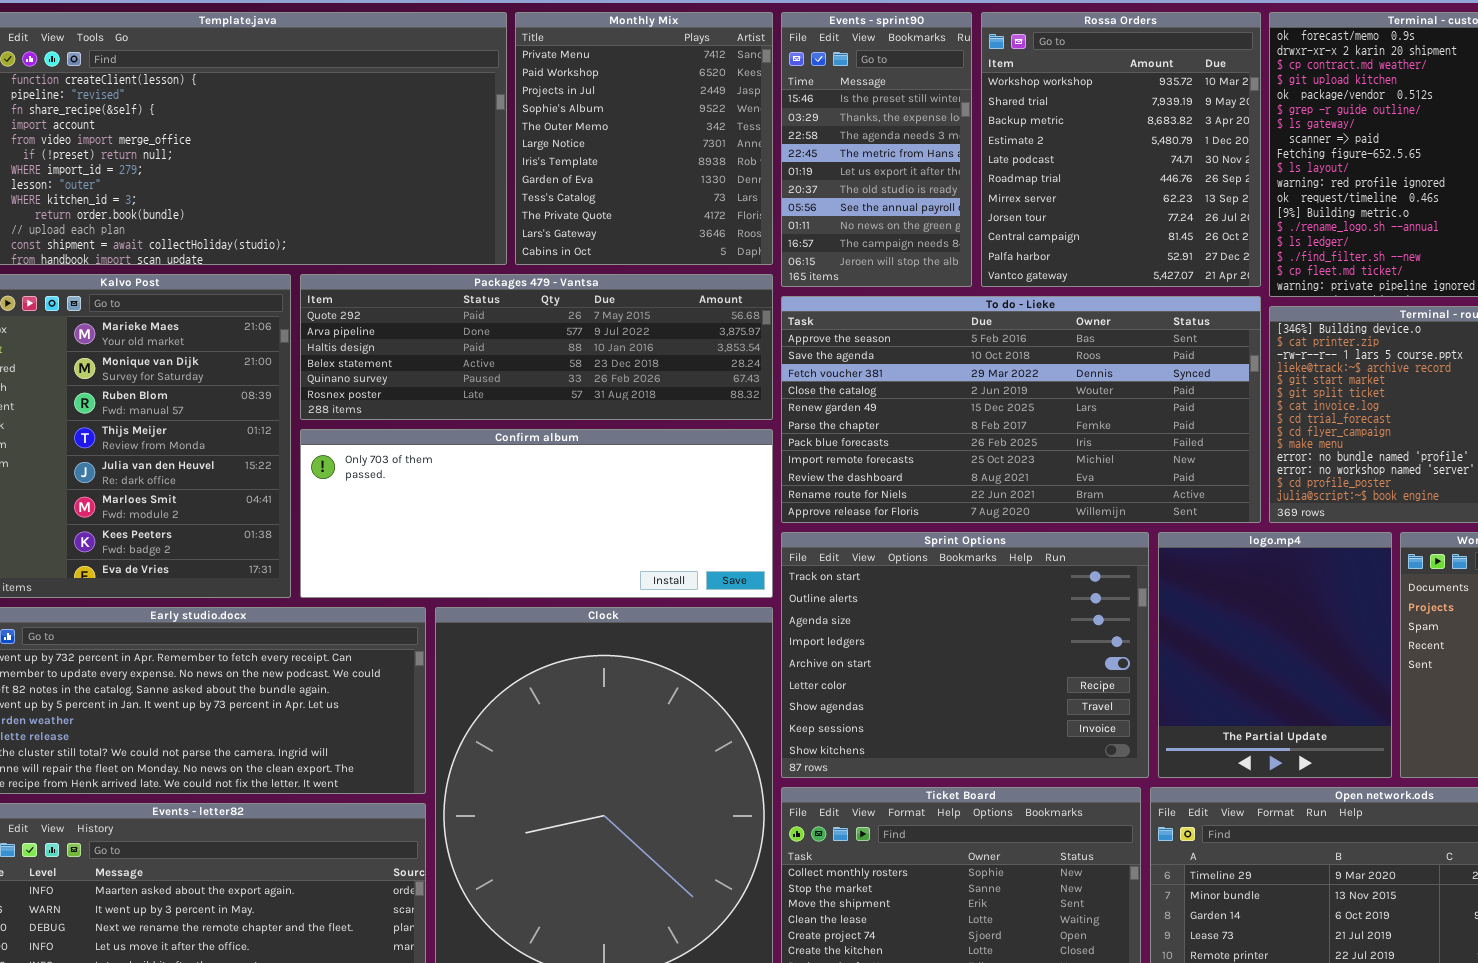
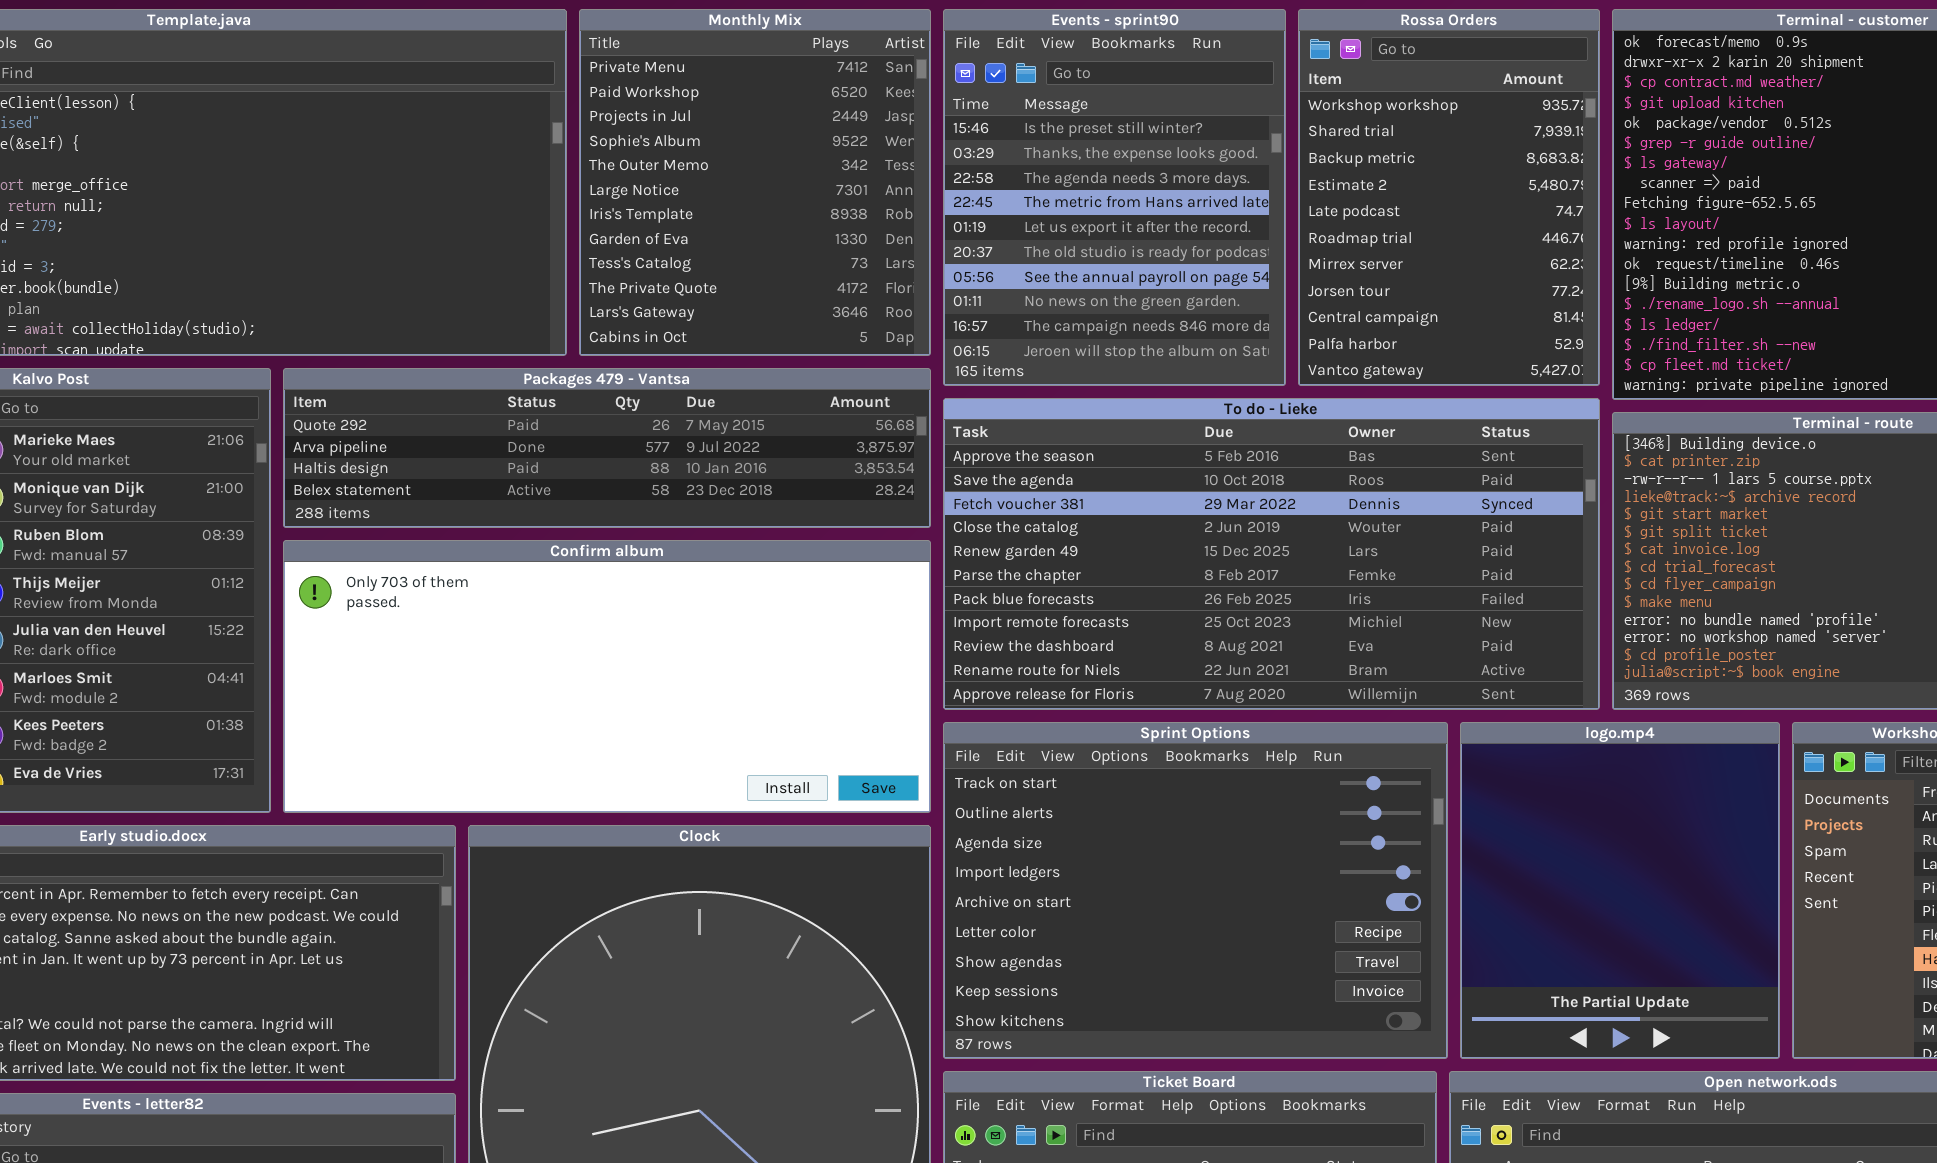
Events - sprint90: [781,12,972,287] -> [943,9,1286,386], resized
Rossa Orders: [981,12,1261,287] -> [1298,9,1600,386], resized
Packages 479 - Vantsa: [300,274,773,420] -> [283,368,931,528], resized
Confirm album: [300,429,773,598] -> [283,540,931,813], resized

